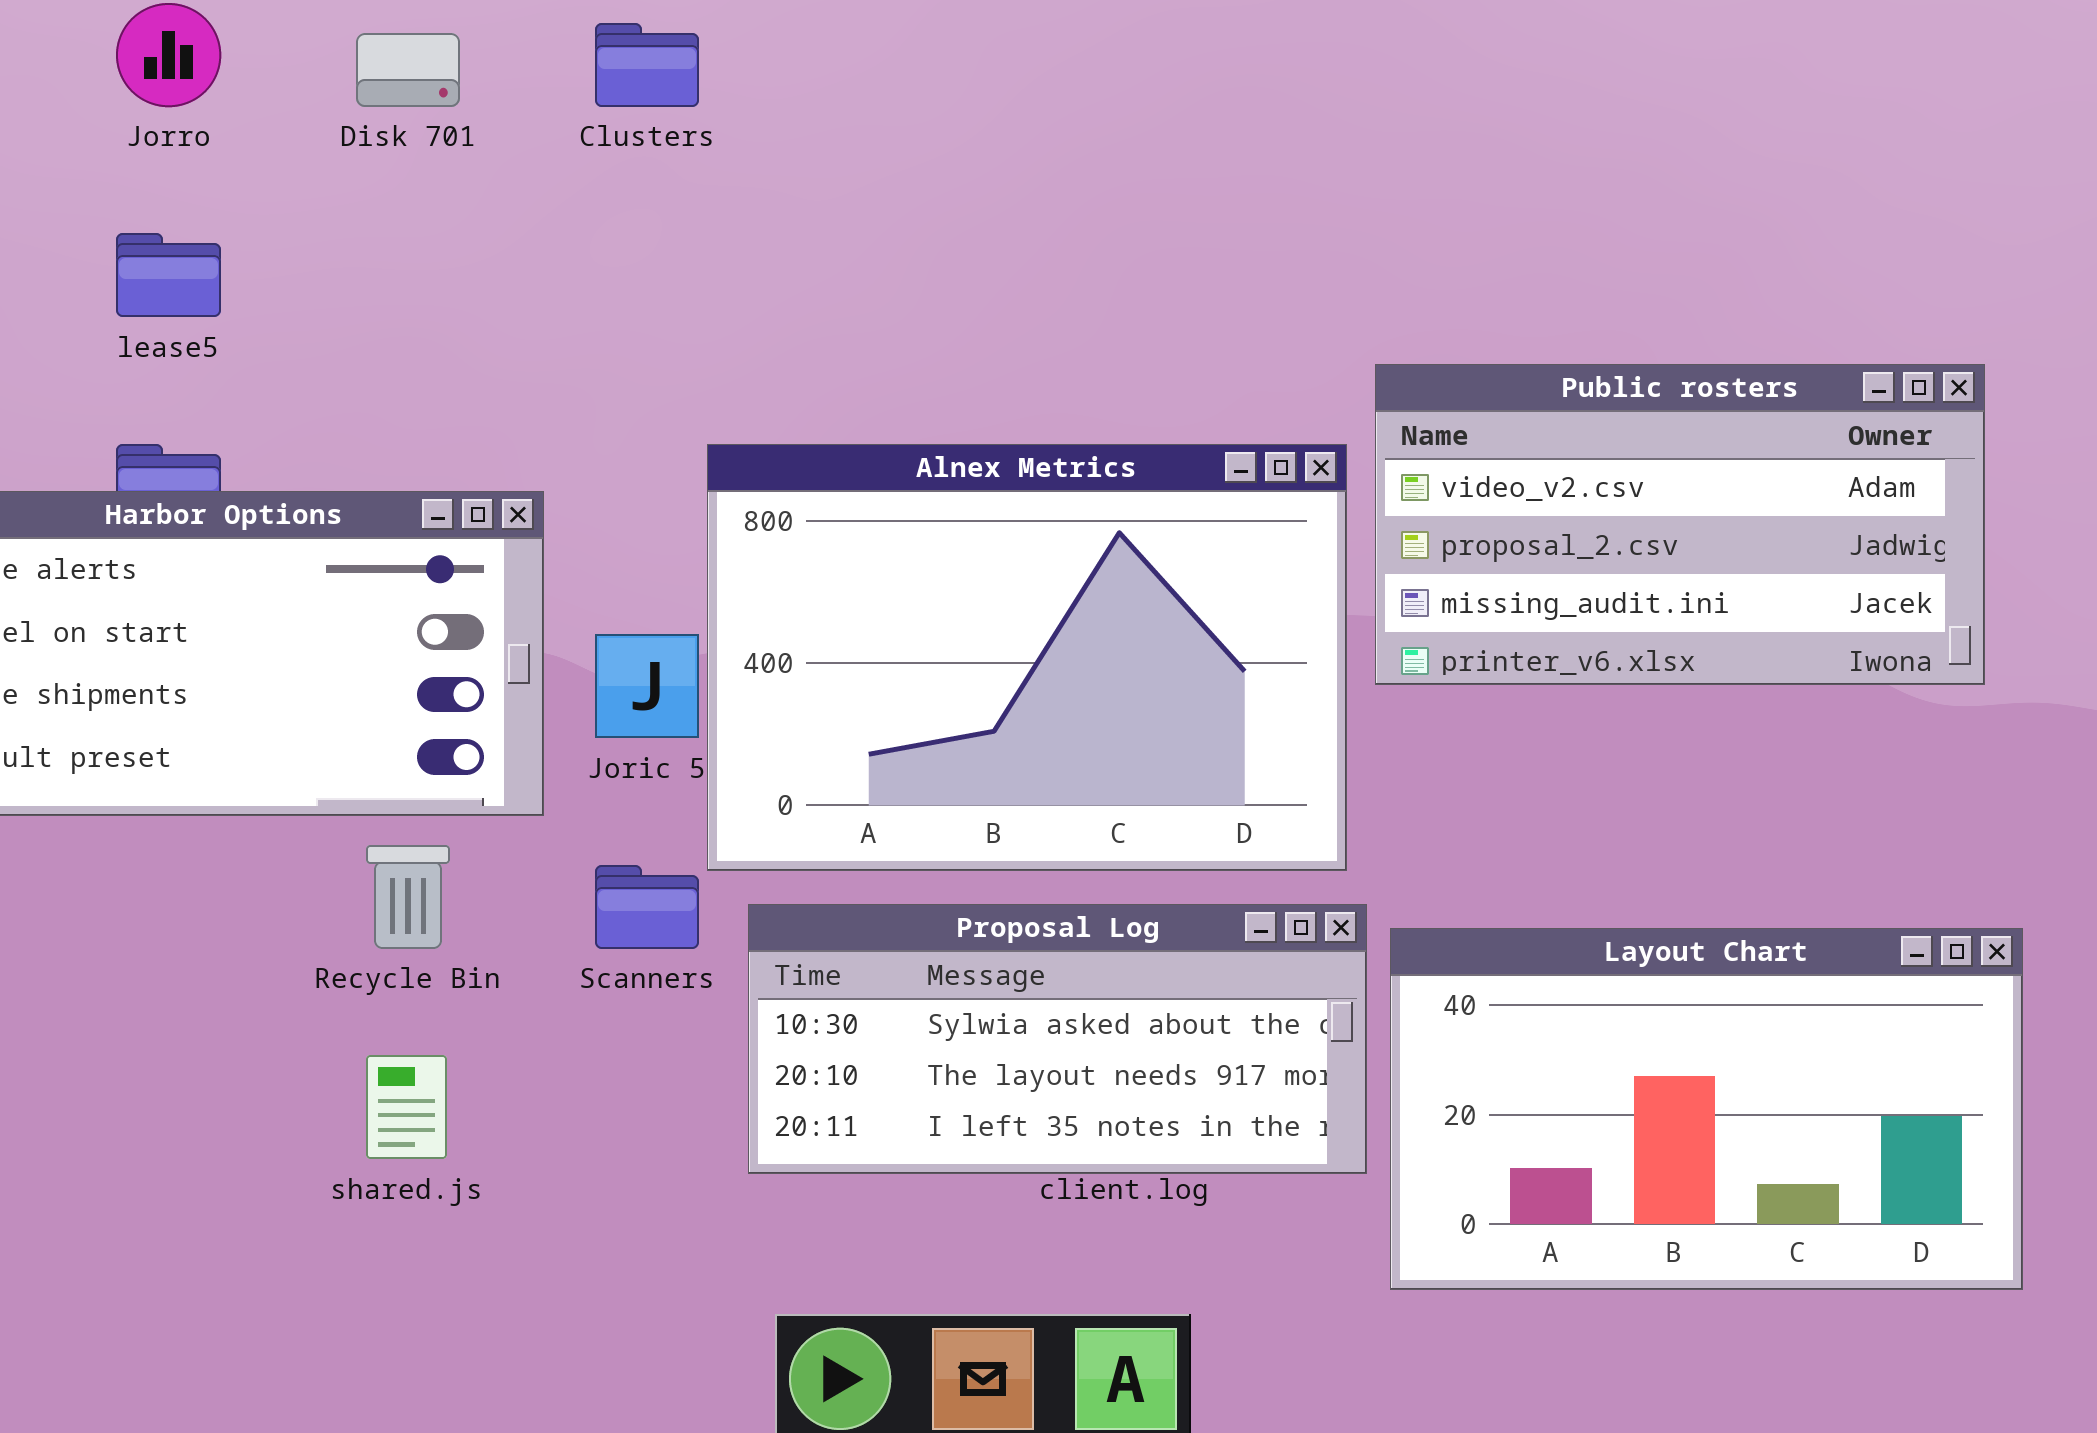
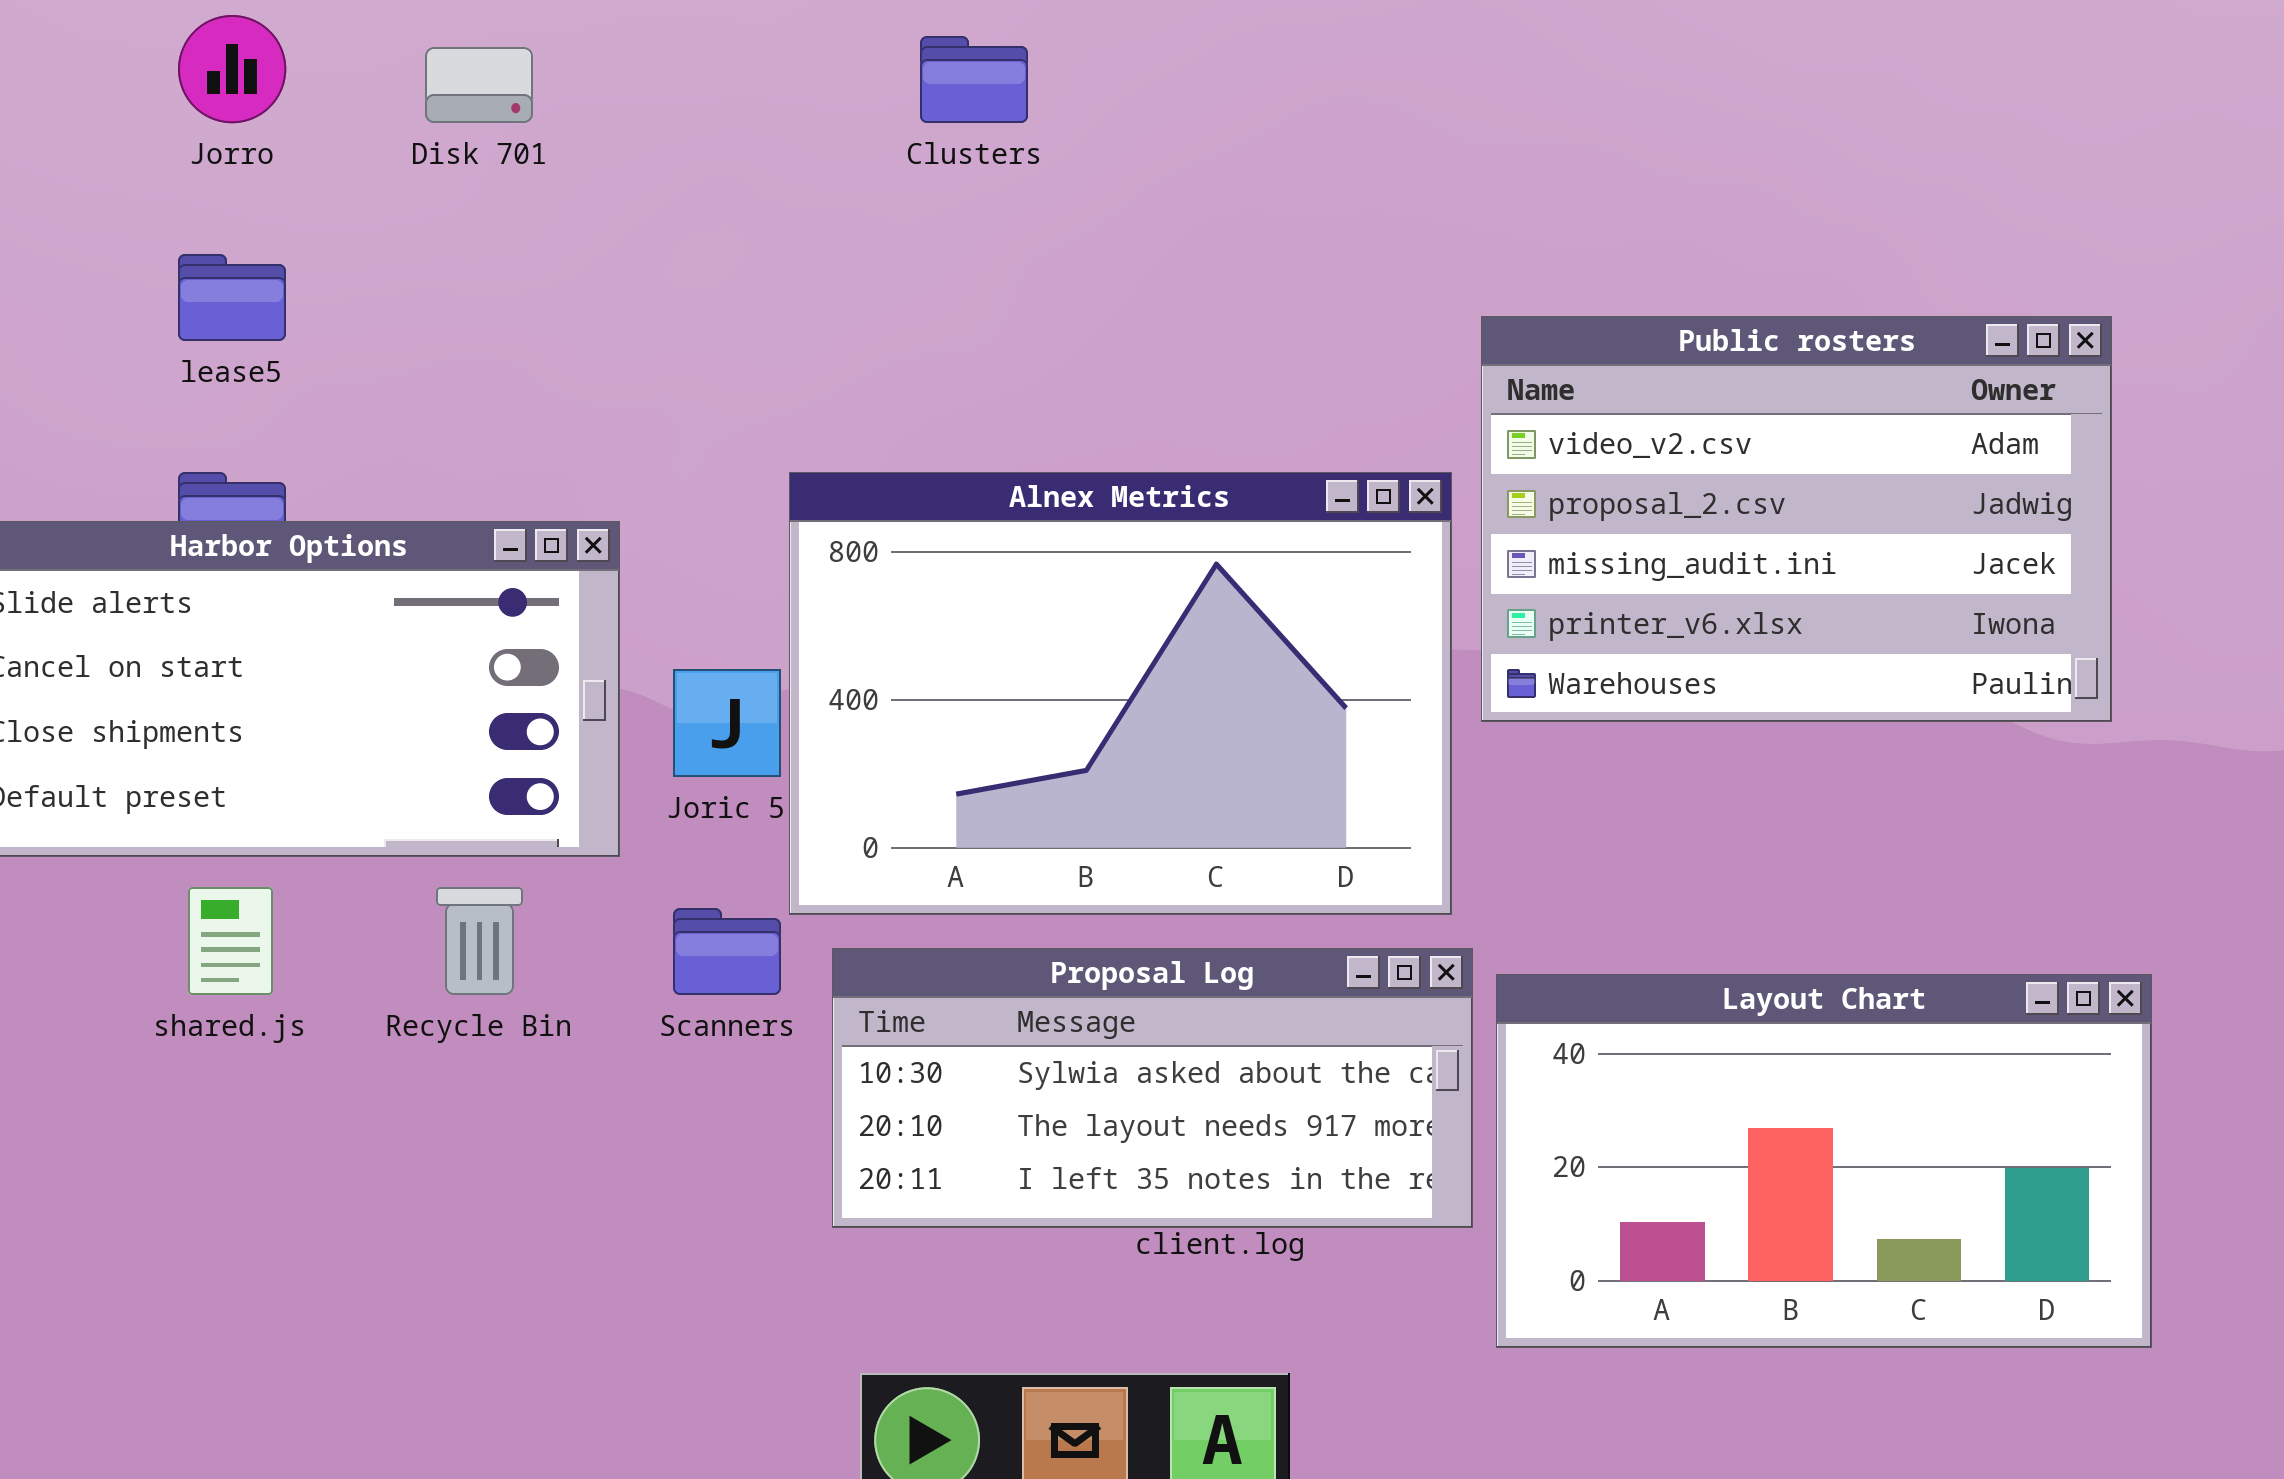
Clusters: [595,23,699,107] -> [920,36,1028,123], moved
Public rosters: [1375,364,1985,685] -> [1481,316,2112,722], resized
shared.js: [366,1055,447,1159] -> [188,887,273,995], moved

